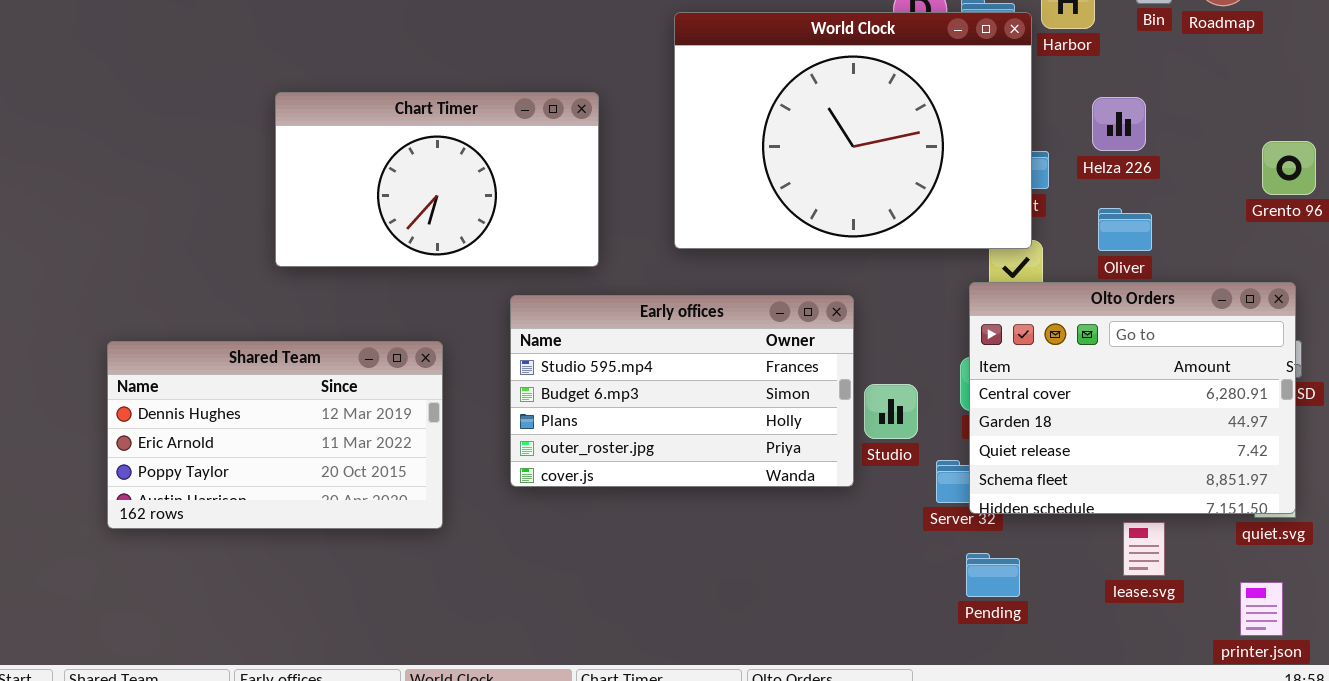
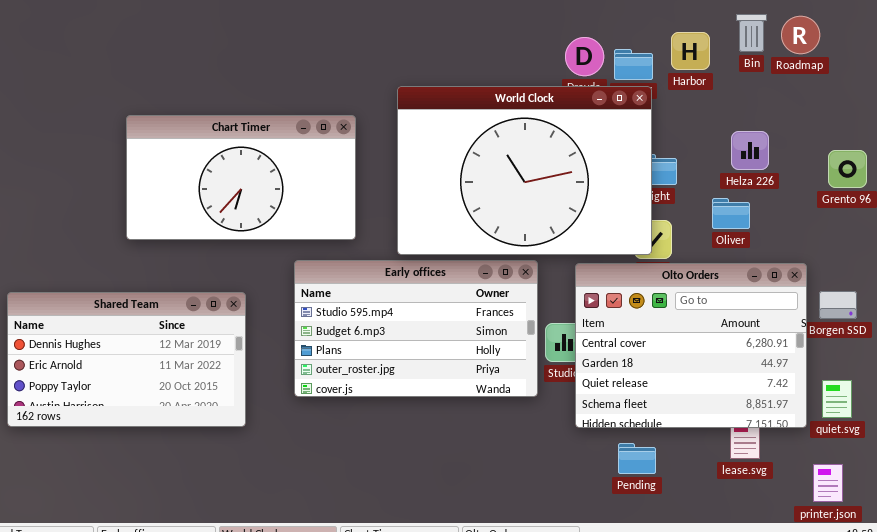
World Clock: [674,12,1032,249] -> [397,86,652,255], moved
Helza 226: [1092,97,1146,151] -> [731,131,769,170], moved
Olto Orders: [969,282,1296,514] -> [575,263,807,428], moved

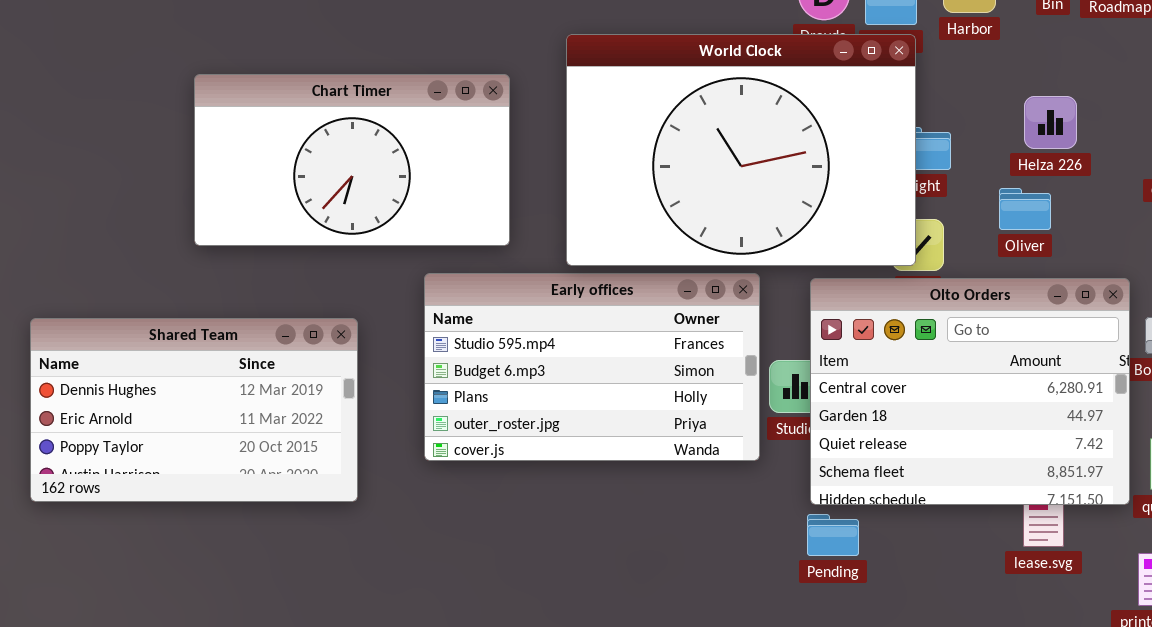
Pending: [618,443,656,474] -> [807,514,859,556], moved

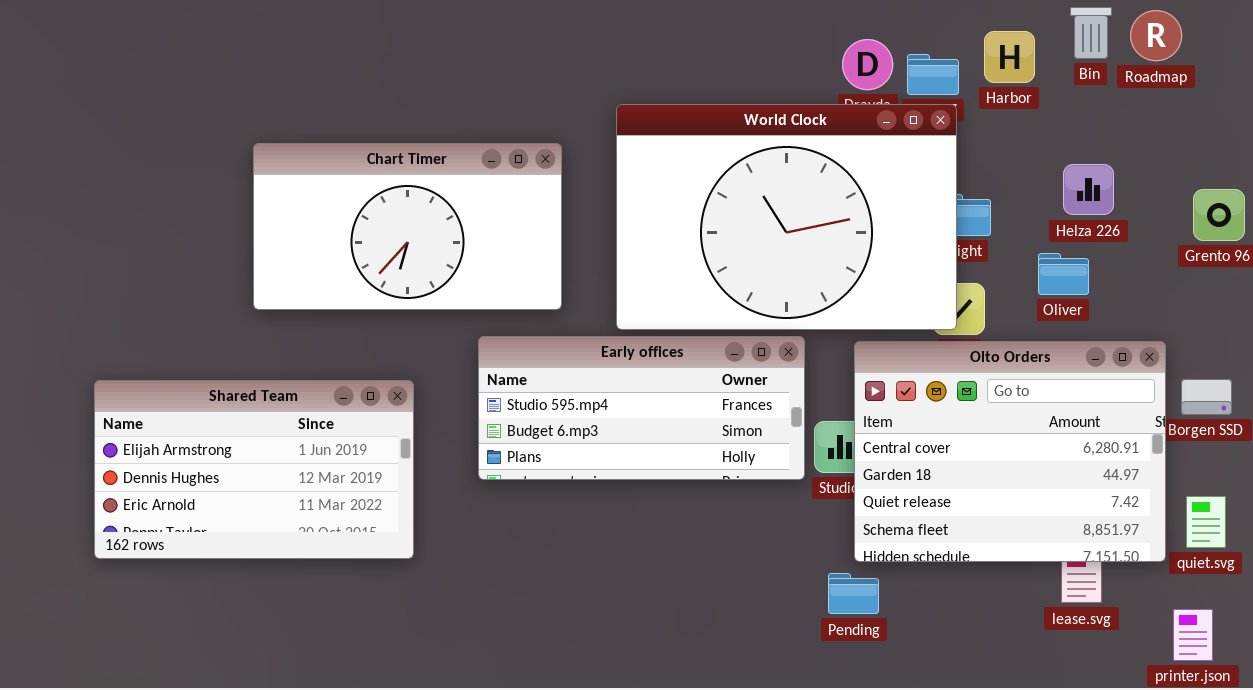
Early offices: [424,273,760,461] -> [478,336,805,480], resized
Shared Team: [30,318,358,502] -> [94,380,414,559], scrolled up 1 row
Pending: [807,514,859,556] -> [828,573,879,614], moved

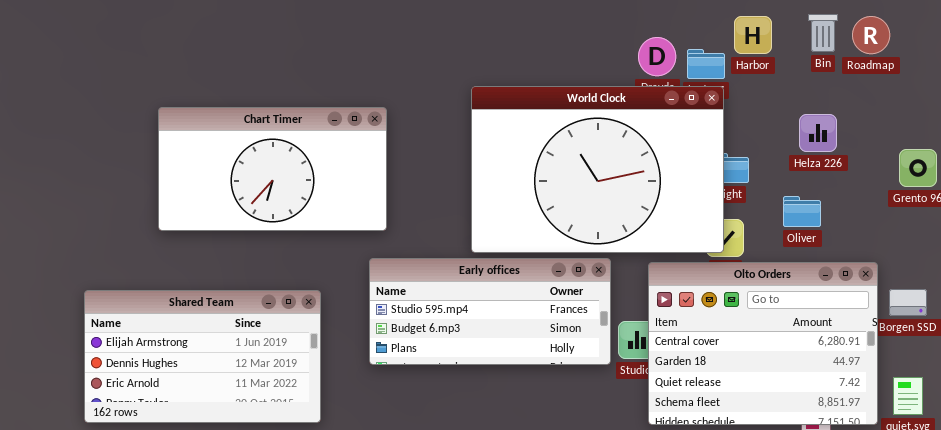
Harbor: [984,31,1035,83] -> [734,16,772,54], moved
Chart Timer: [253,143,562,310] -> [158,107,387,231], moved
Helza 226: [1063,164,1114,215] -> [799,114,837,152], moved

